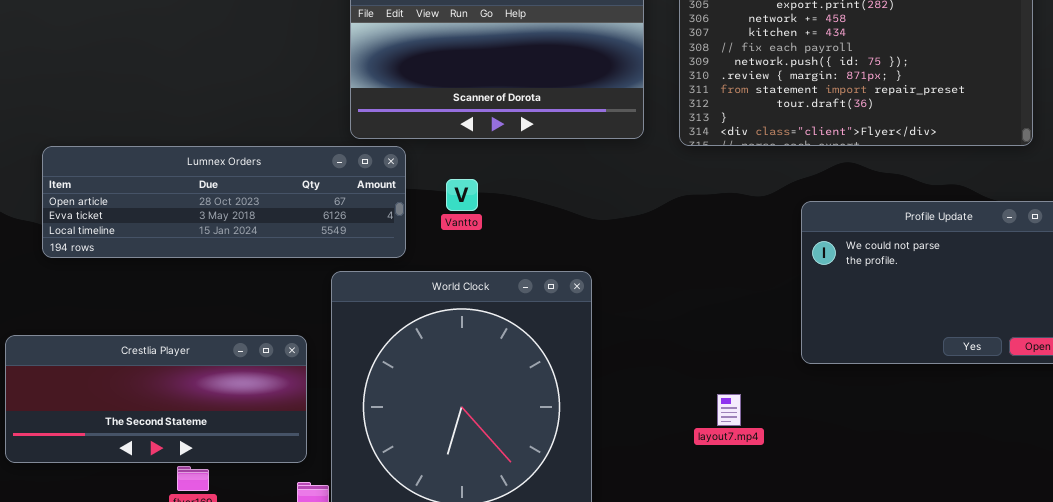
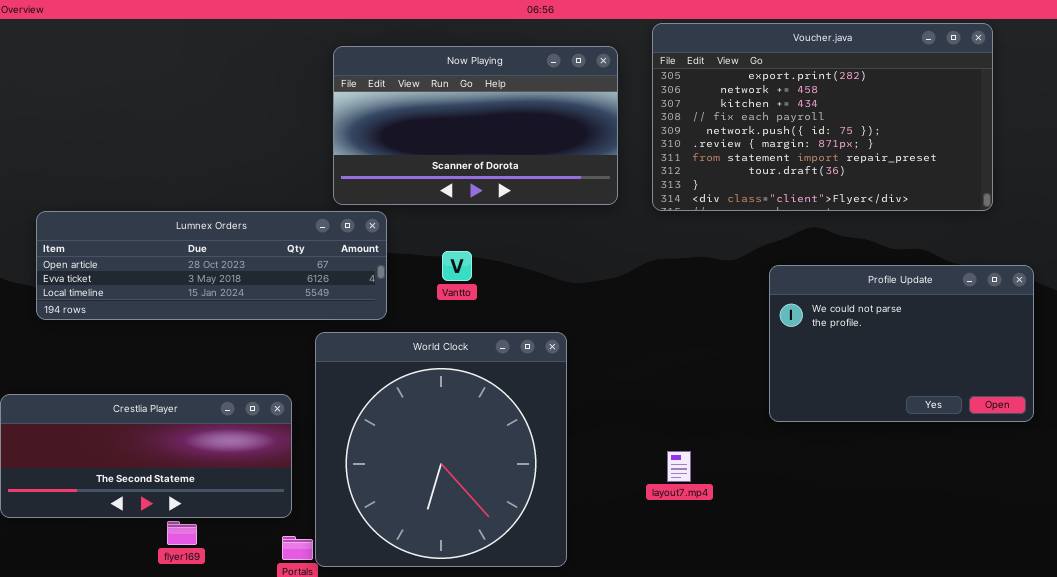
Vantto: [446,179,478,211] -> [442,251,472,281], moved
layout7.mp4: [717,394,741,426] -> [667,451,691,482], moved

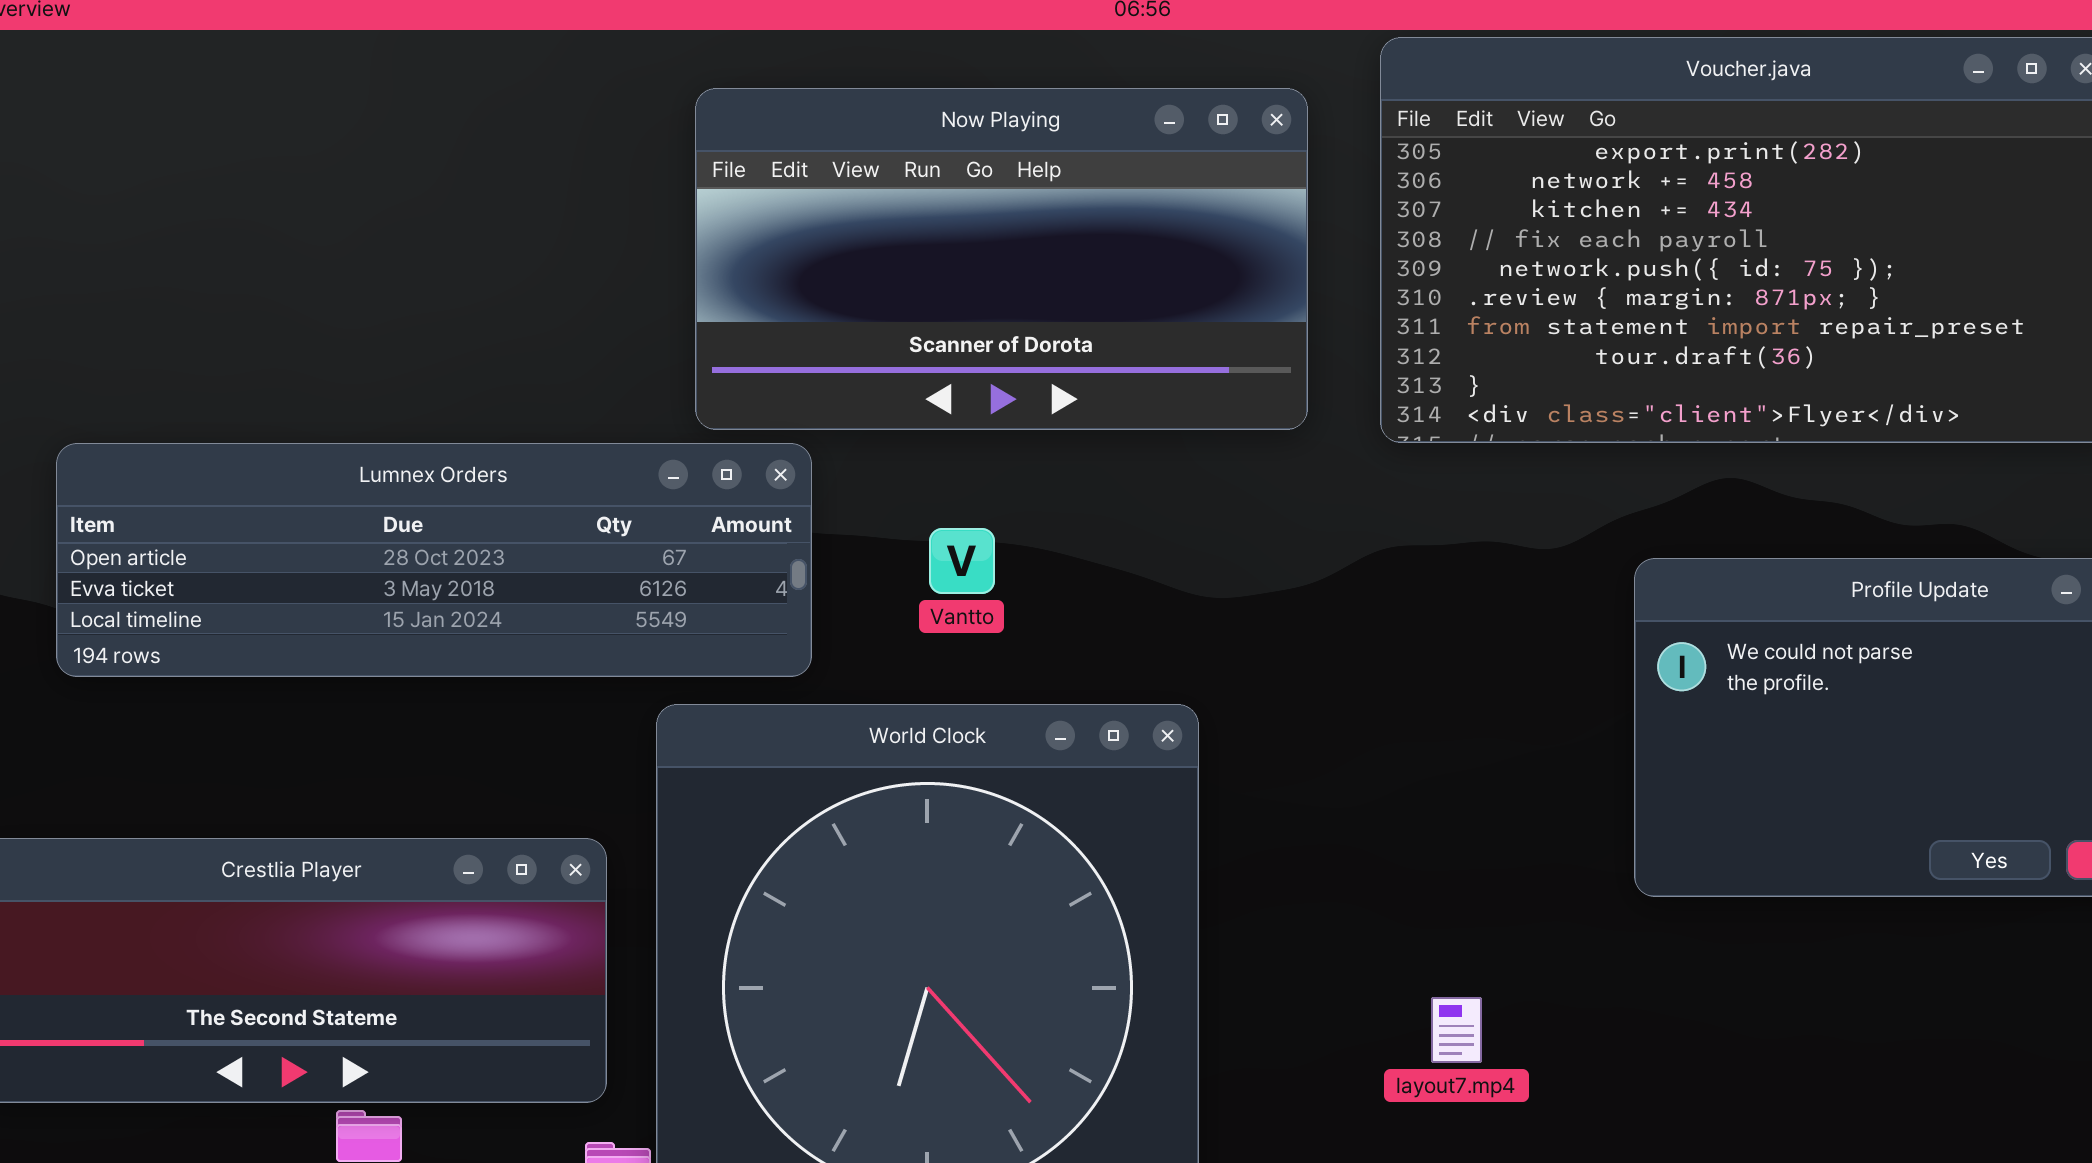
layout7.mp4: [667,451,691,482] -> [1431,997,1482,1063], moved

